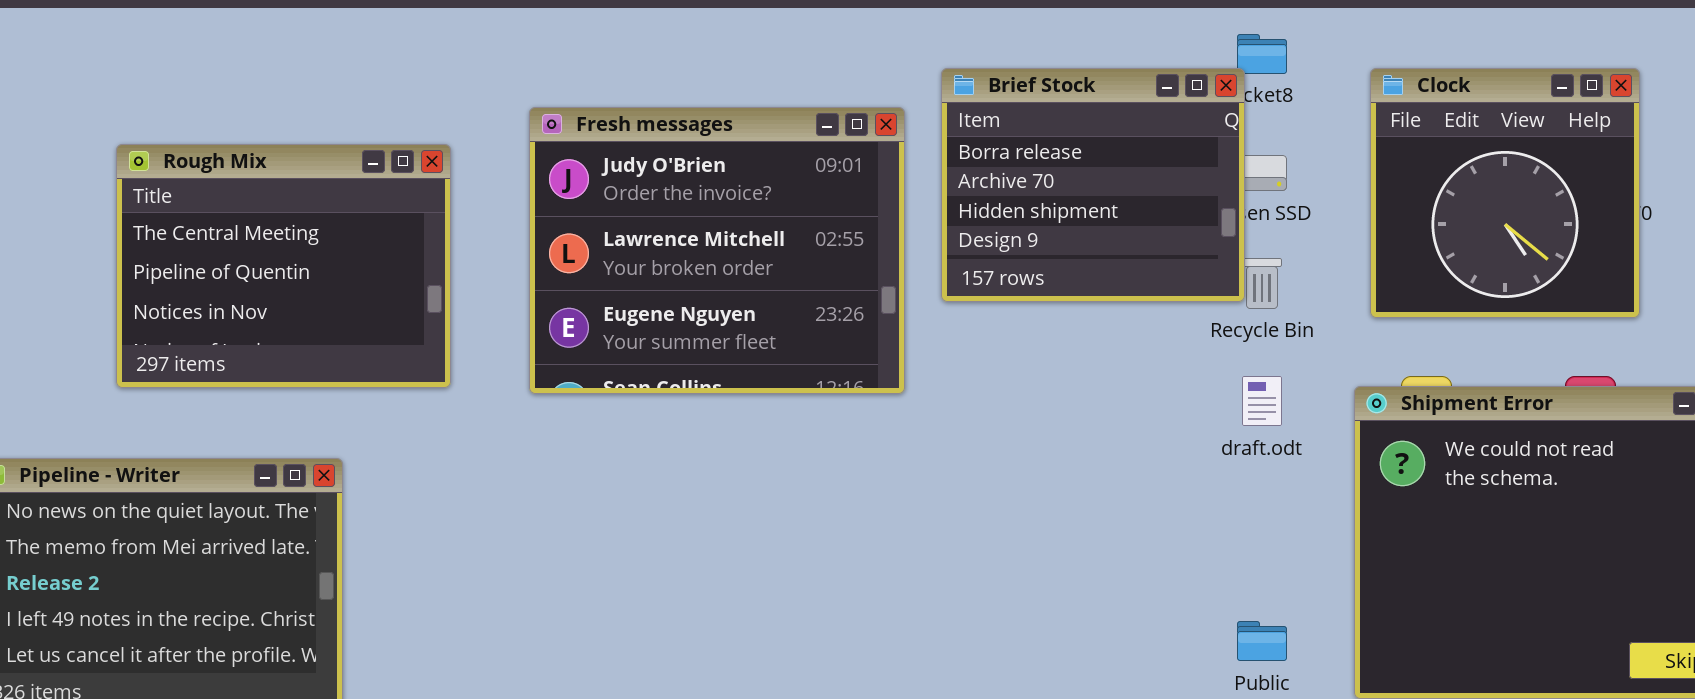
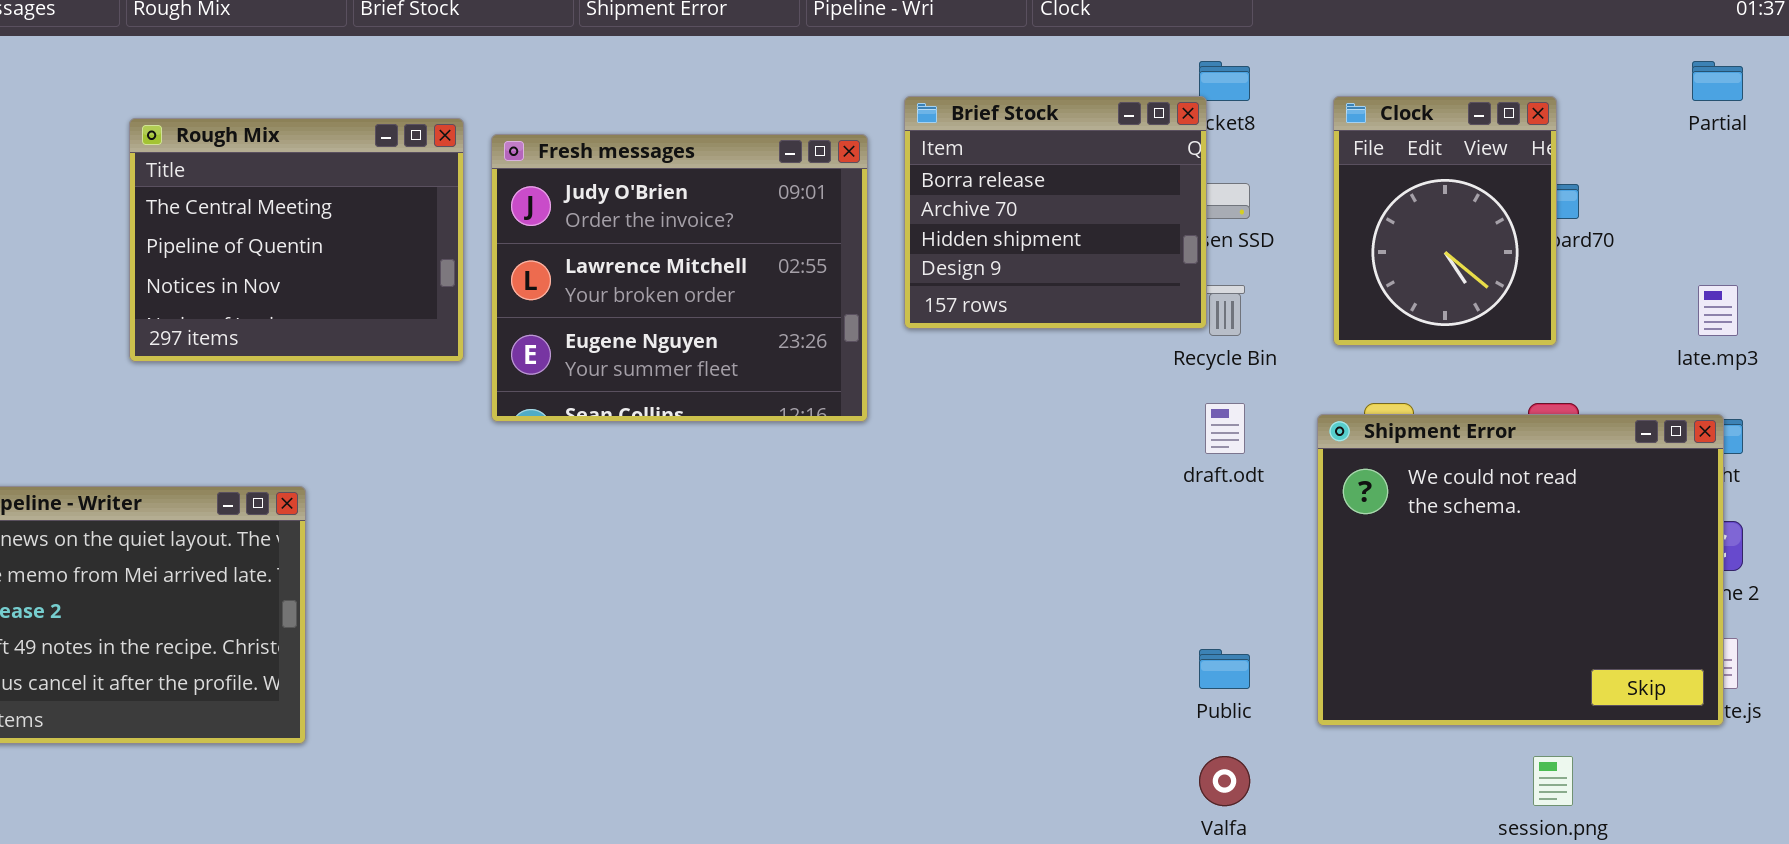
Clock: [1370,68,1640,318] -> [1333,96,1557,346], resized
Rough Mix: [116,144,451,388] -> [129,118,464,362], moved

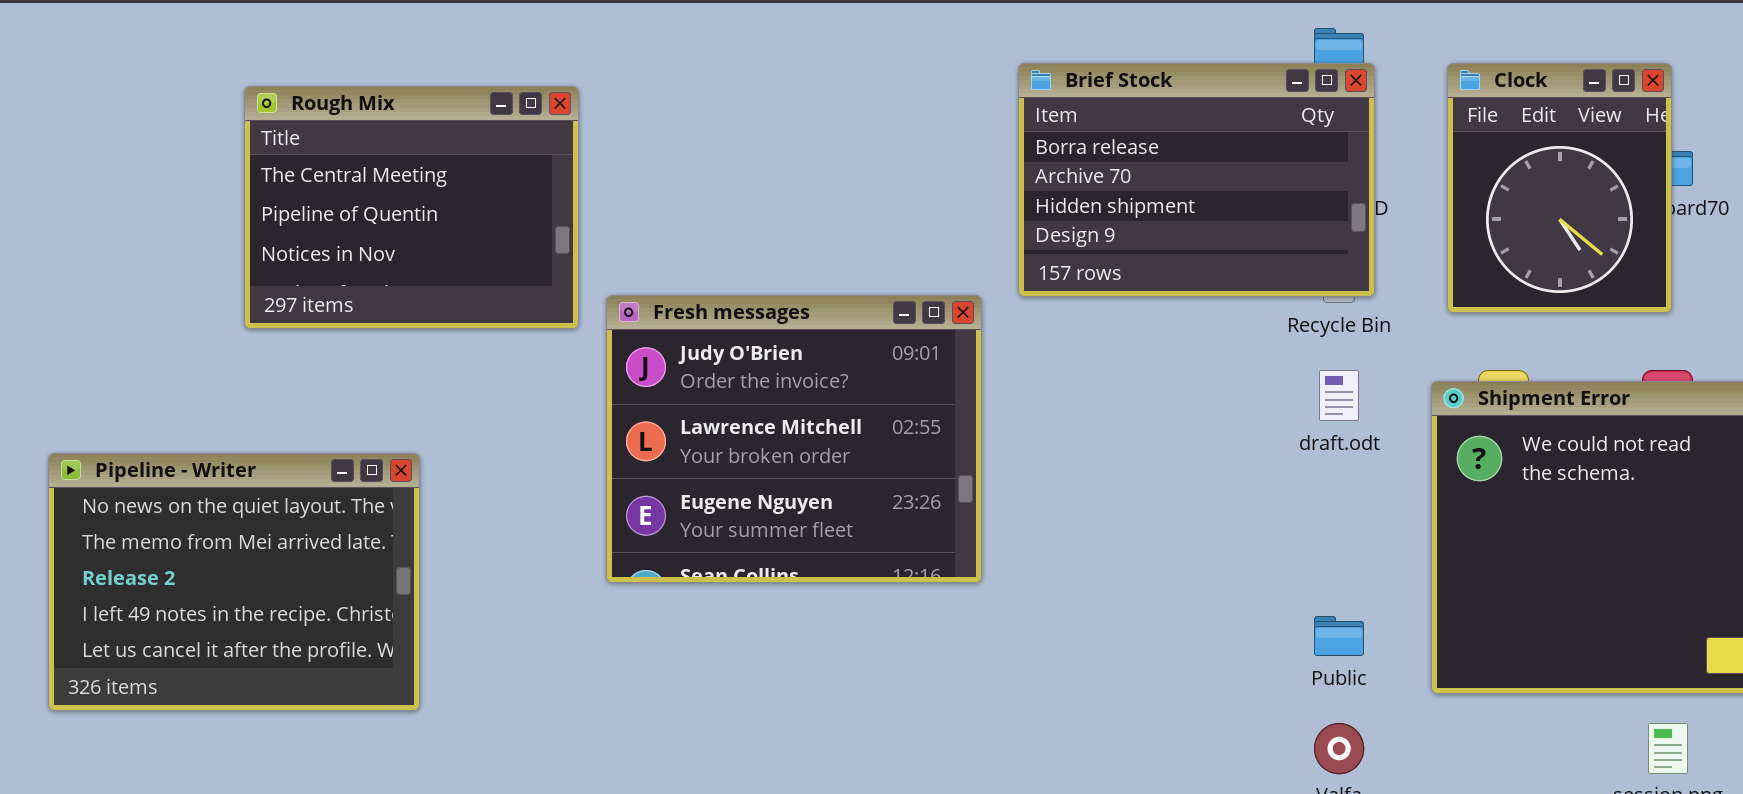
Brief Stock: [904,96,1207,329] -> [1018,63,1375,297], resized
Fresh messages: [491,134,868,422] -> [606,295,982,583], moved

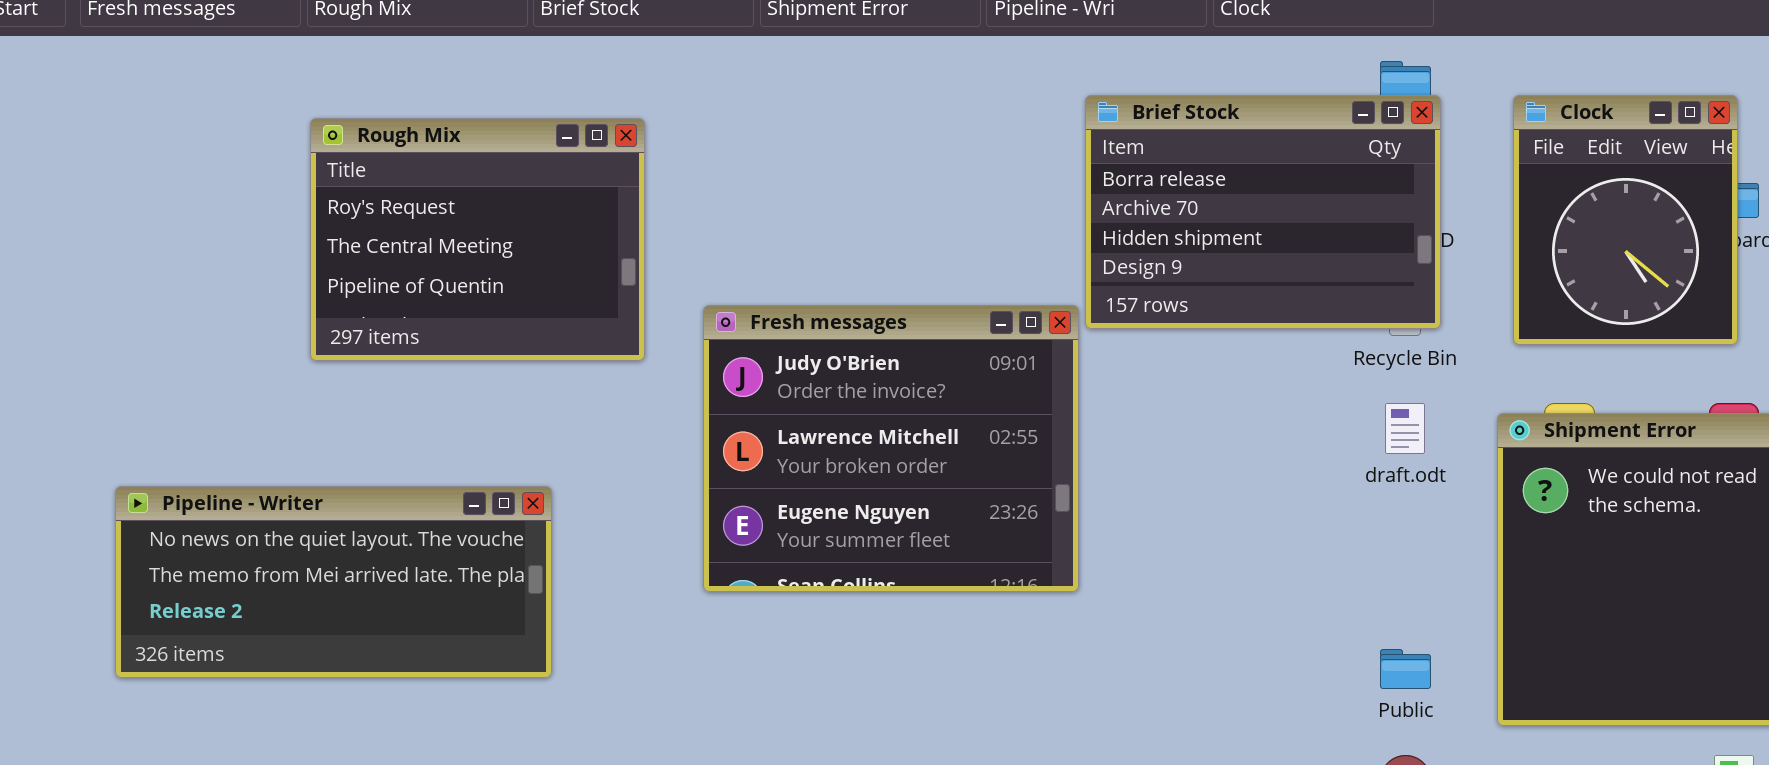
Rough Mix: [244,86,579,329] -> [310,118,645,361], scrolled up 1 row
Fresh messages: [606,295,982,583] -> [703,305,1079,592], moved
Pipeline - Writer: [48,453,420,711] -> [115,486,552,678], resized

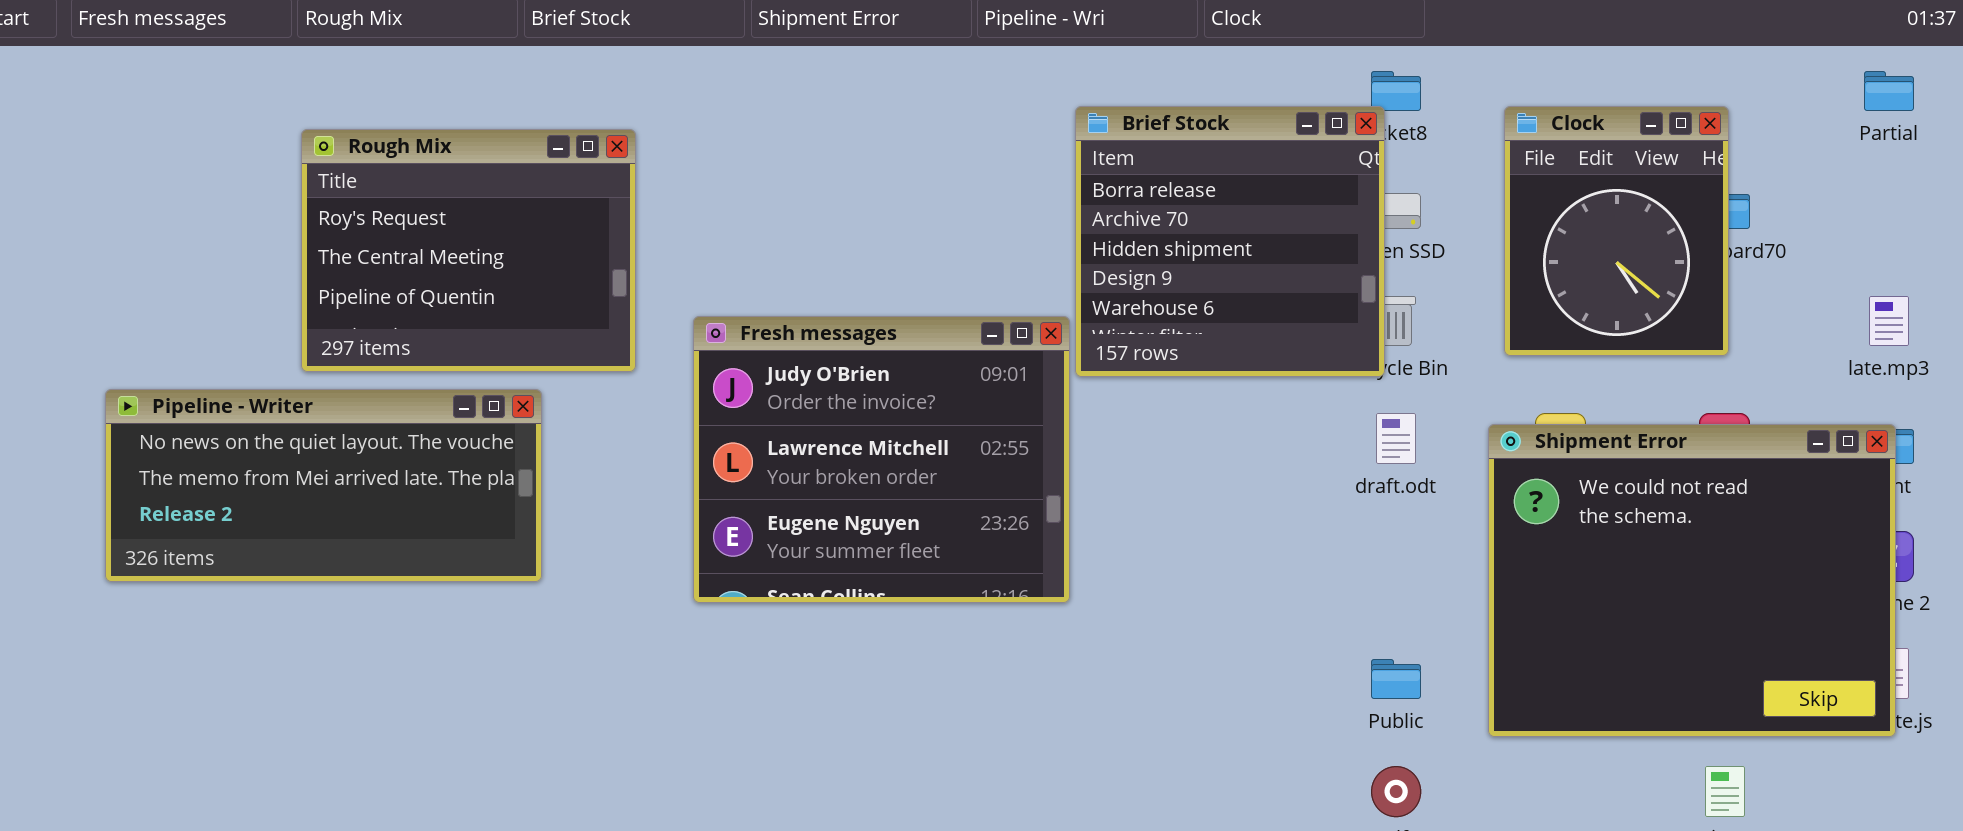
Brief Stock: [1085,95,1441,329] -> [1075,106,1385,377], resized
Pipeline - Writer: [115,486,552,678] -> [105,389,542,582], moved

